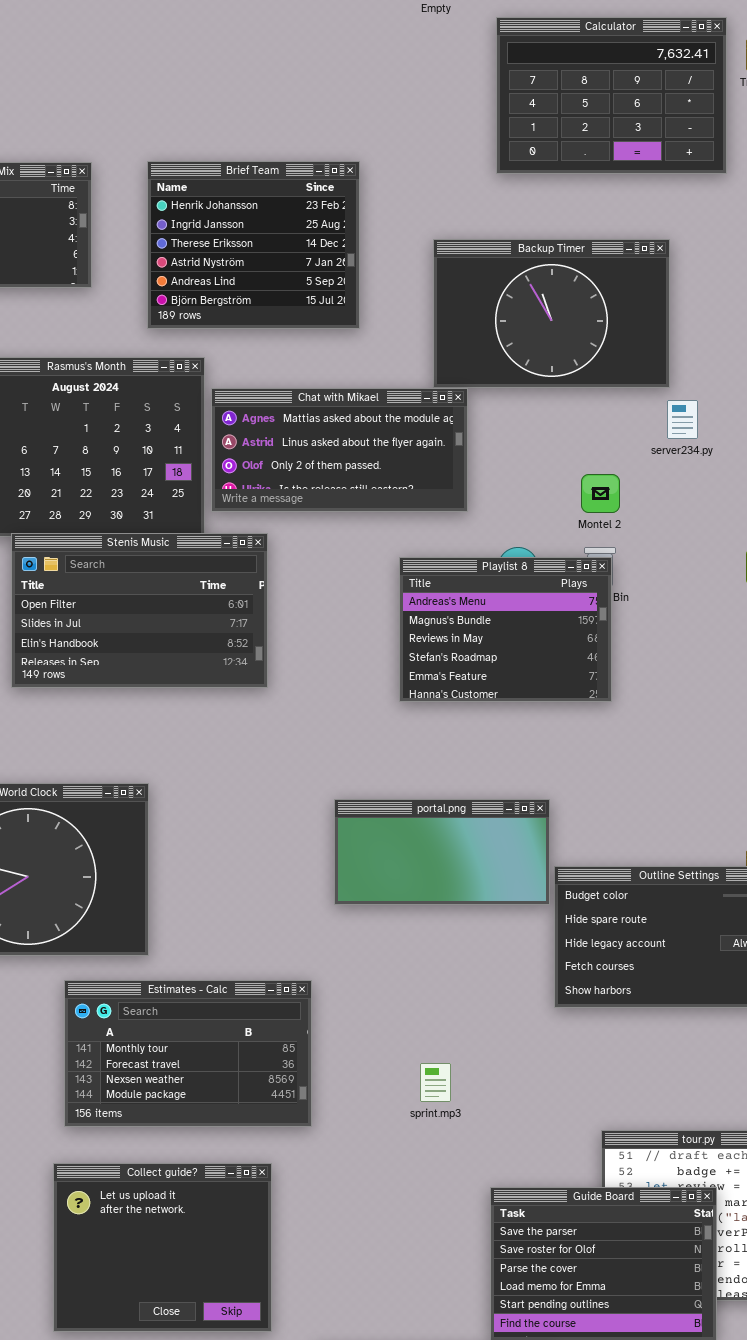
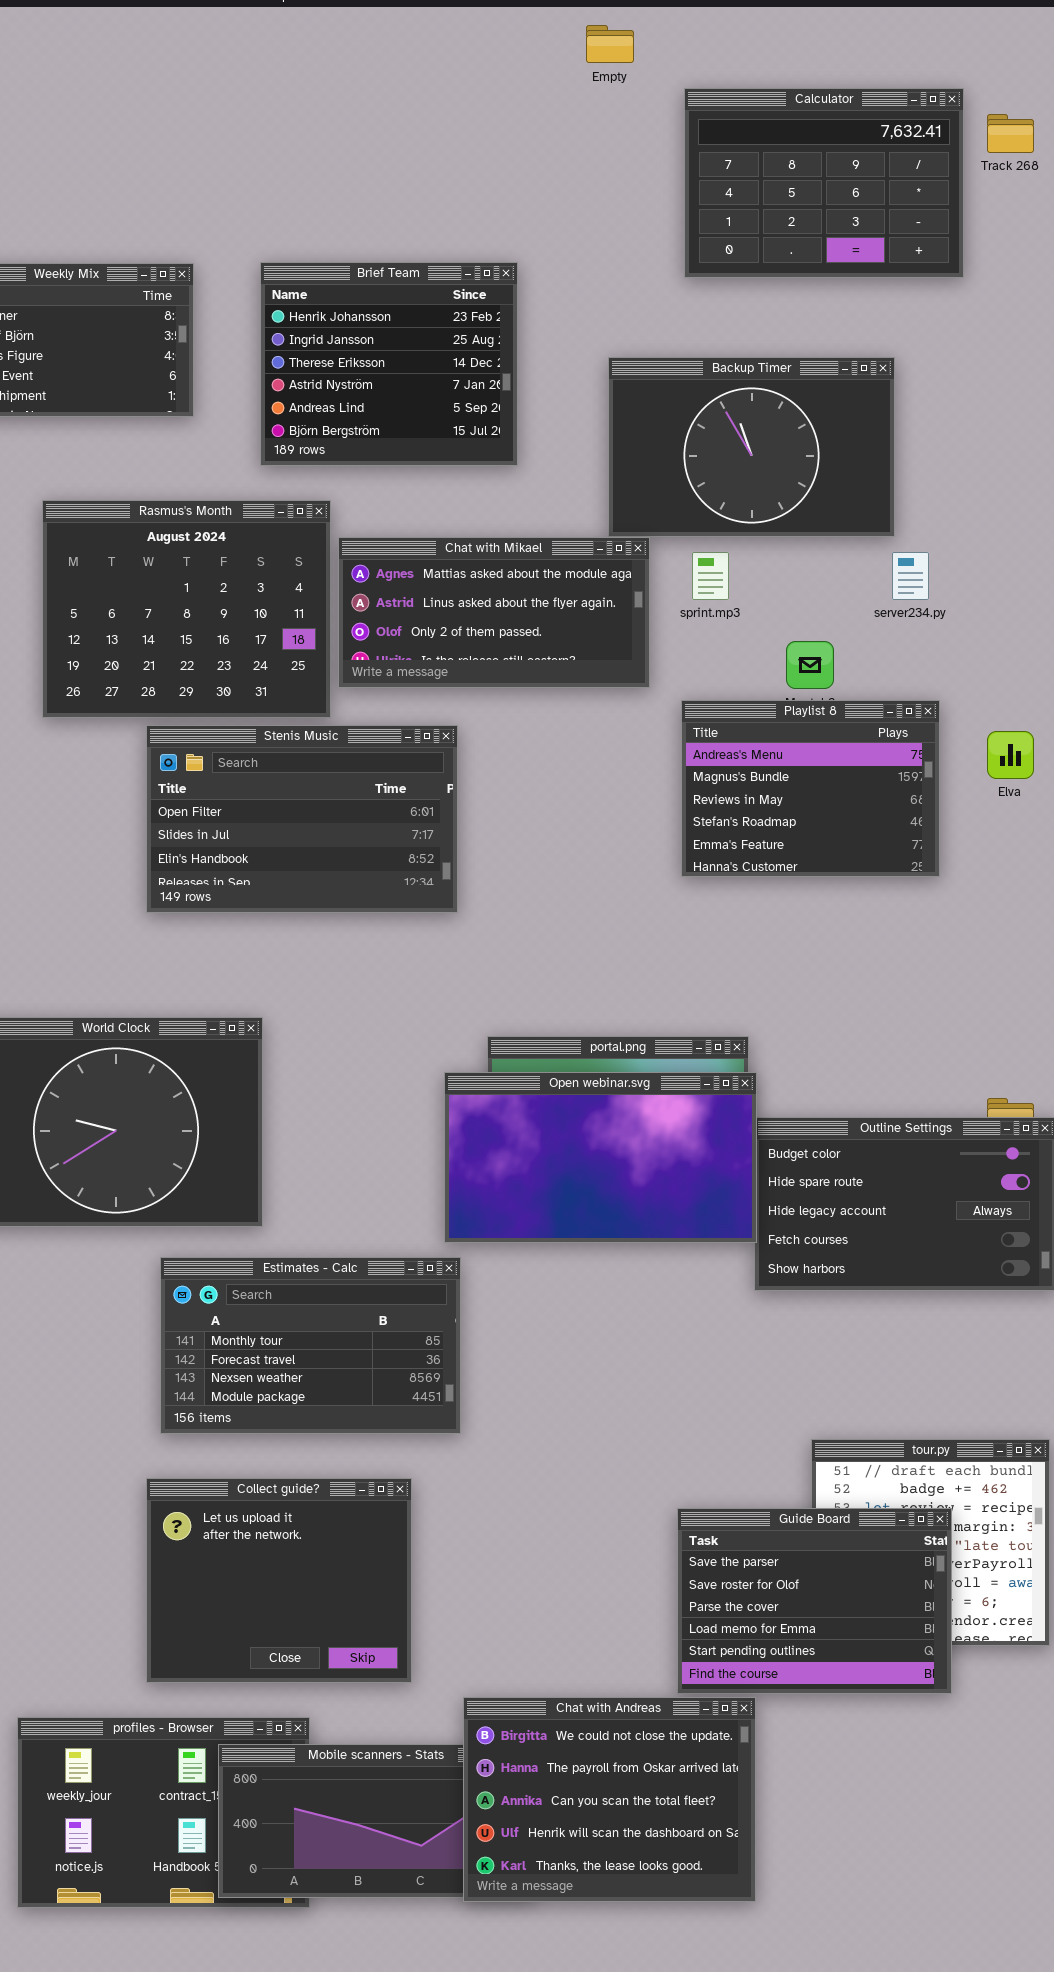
Stenis Music: [11,533,268,688] -> [146,725,458,913], moved
Playlist 8: [399,557,612,702] -> [681,700,940,877], moved
Open webinar.svg: none -> [444,1072,757,1243], opened
sprint.mp3: [420,1063,451,1102] -> [692,552,729,600], moved

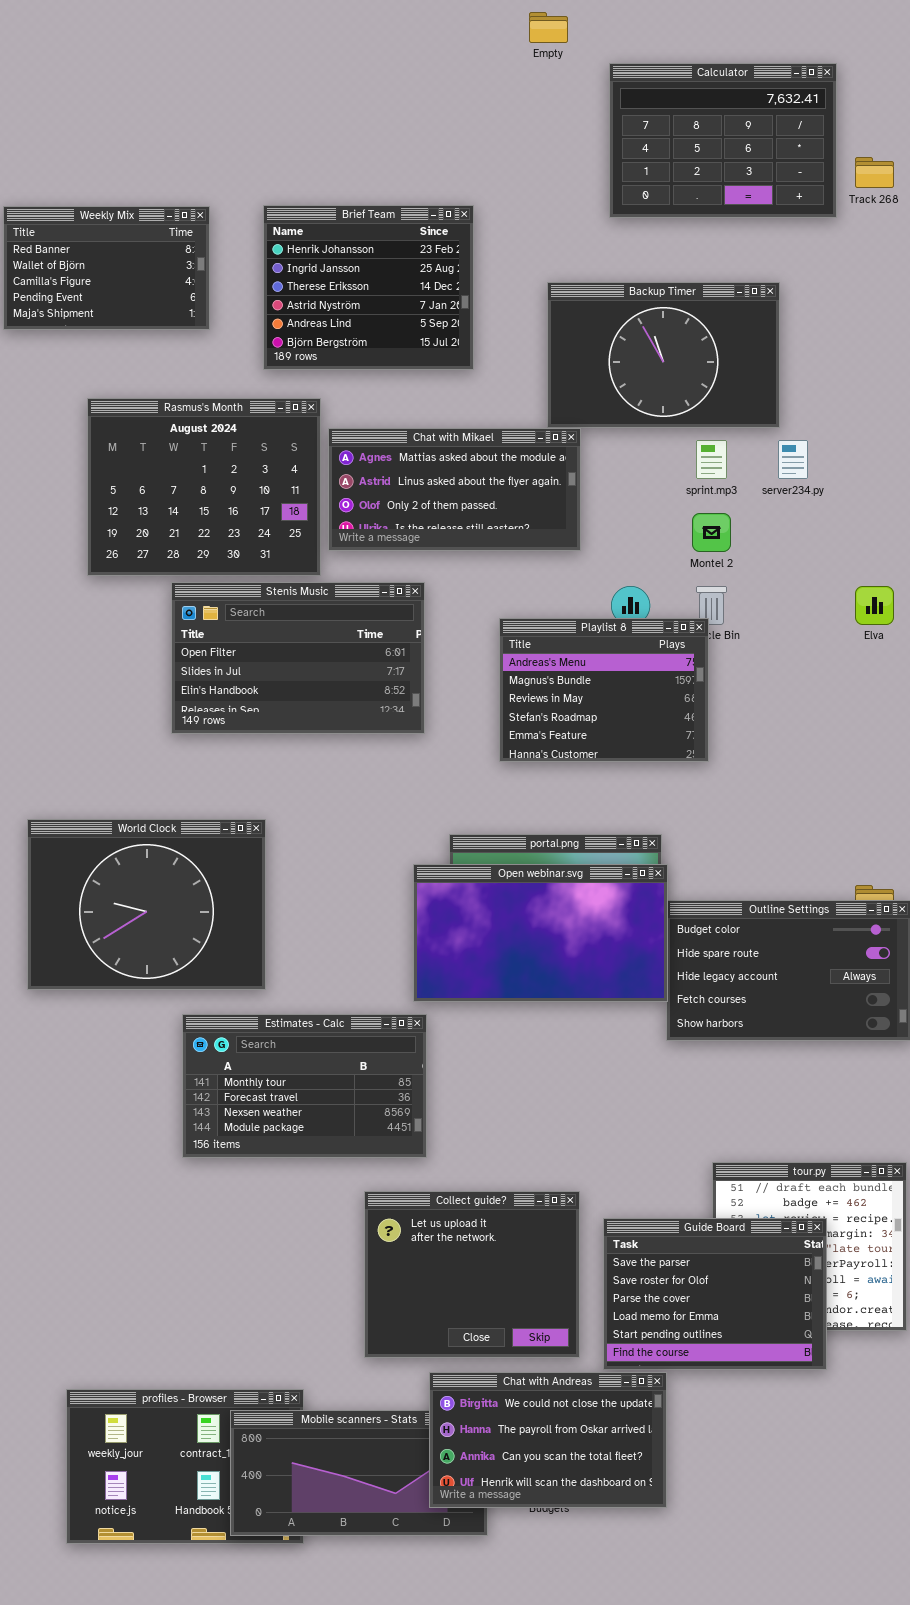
Track 268: [987,114,1034,153] -> [855,157,894,188], moved
sprint.mp3: [692,552,729,600] -> [696,440,727,479], moved
Playlist 8: [681,700,940,877] -> [499,618,709,762], moved
Collect guide?: [146,1478,412,1683] -> [364,1191,580,1358], moved
Chat with Andreas: [463,1697,756,1902] -> [429,1372,667,1508], resized

